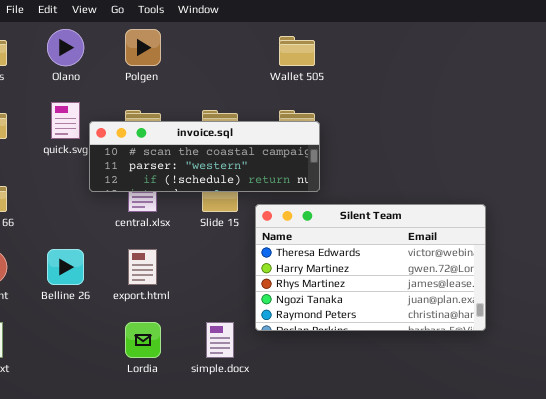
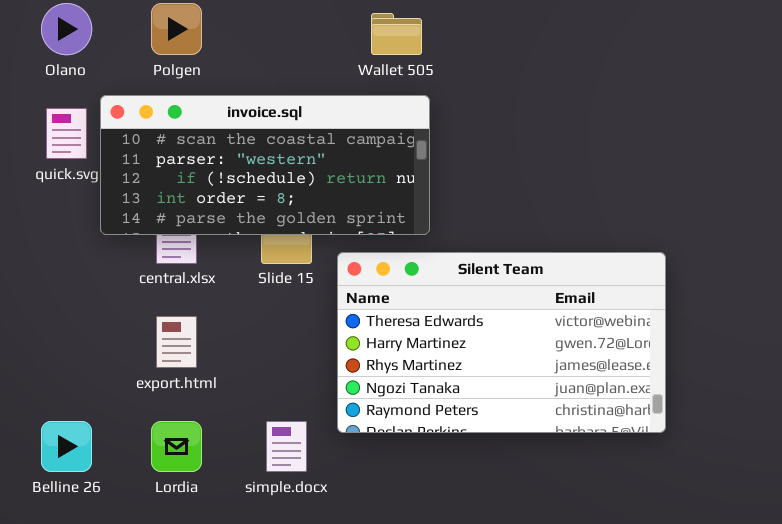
invoice.sql: [89,121,320,192] -> [100,95,430,235], resized
Belline 26: [47,249,84,285] -> [41,421,92,472], moved

